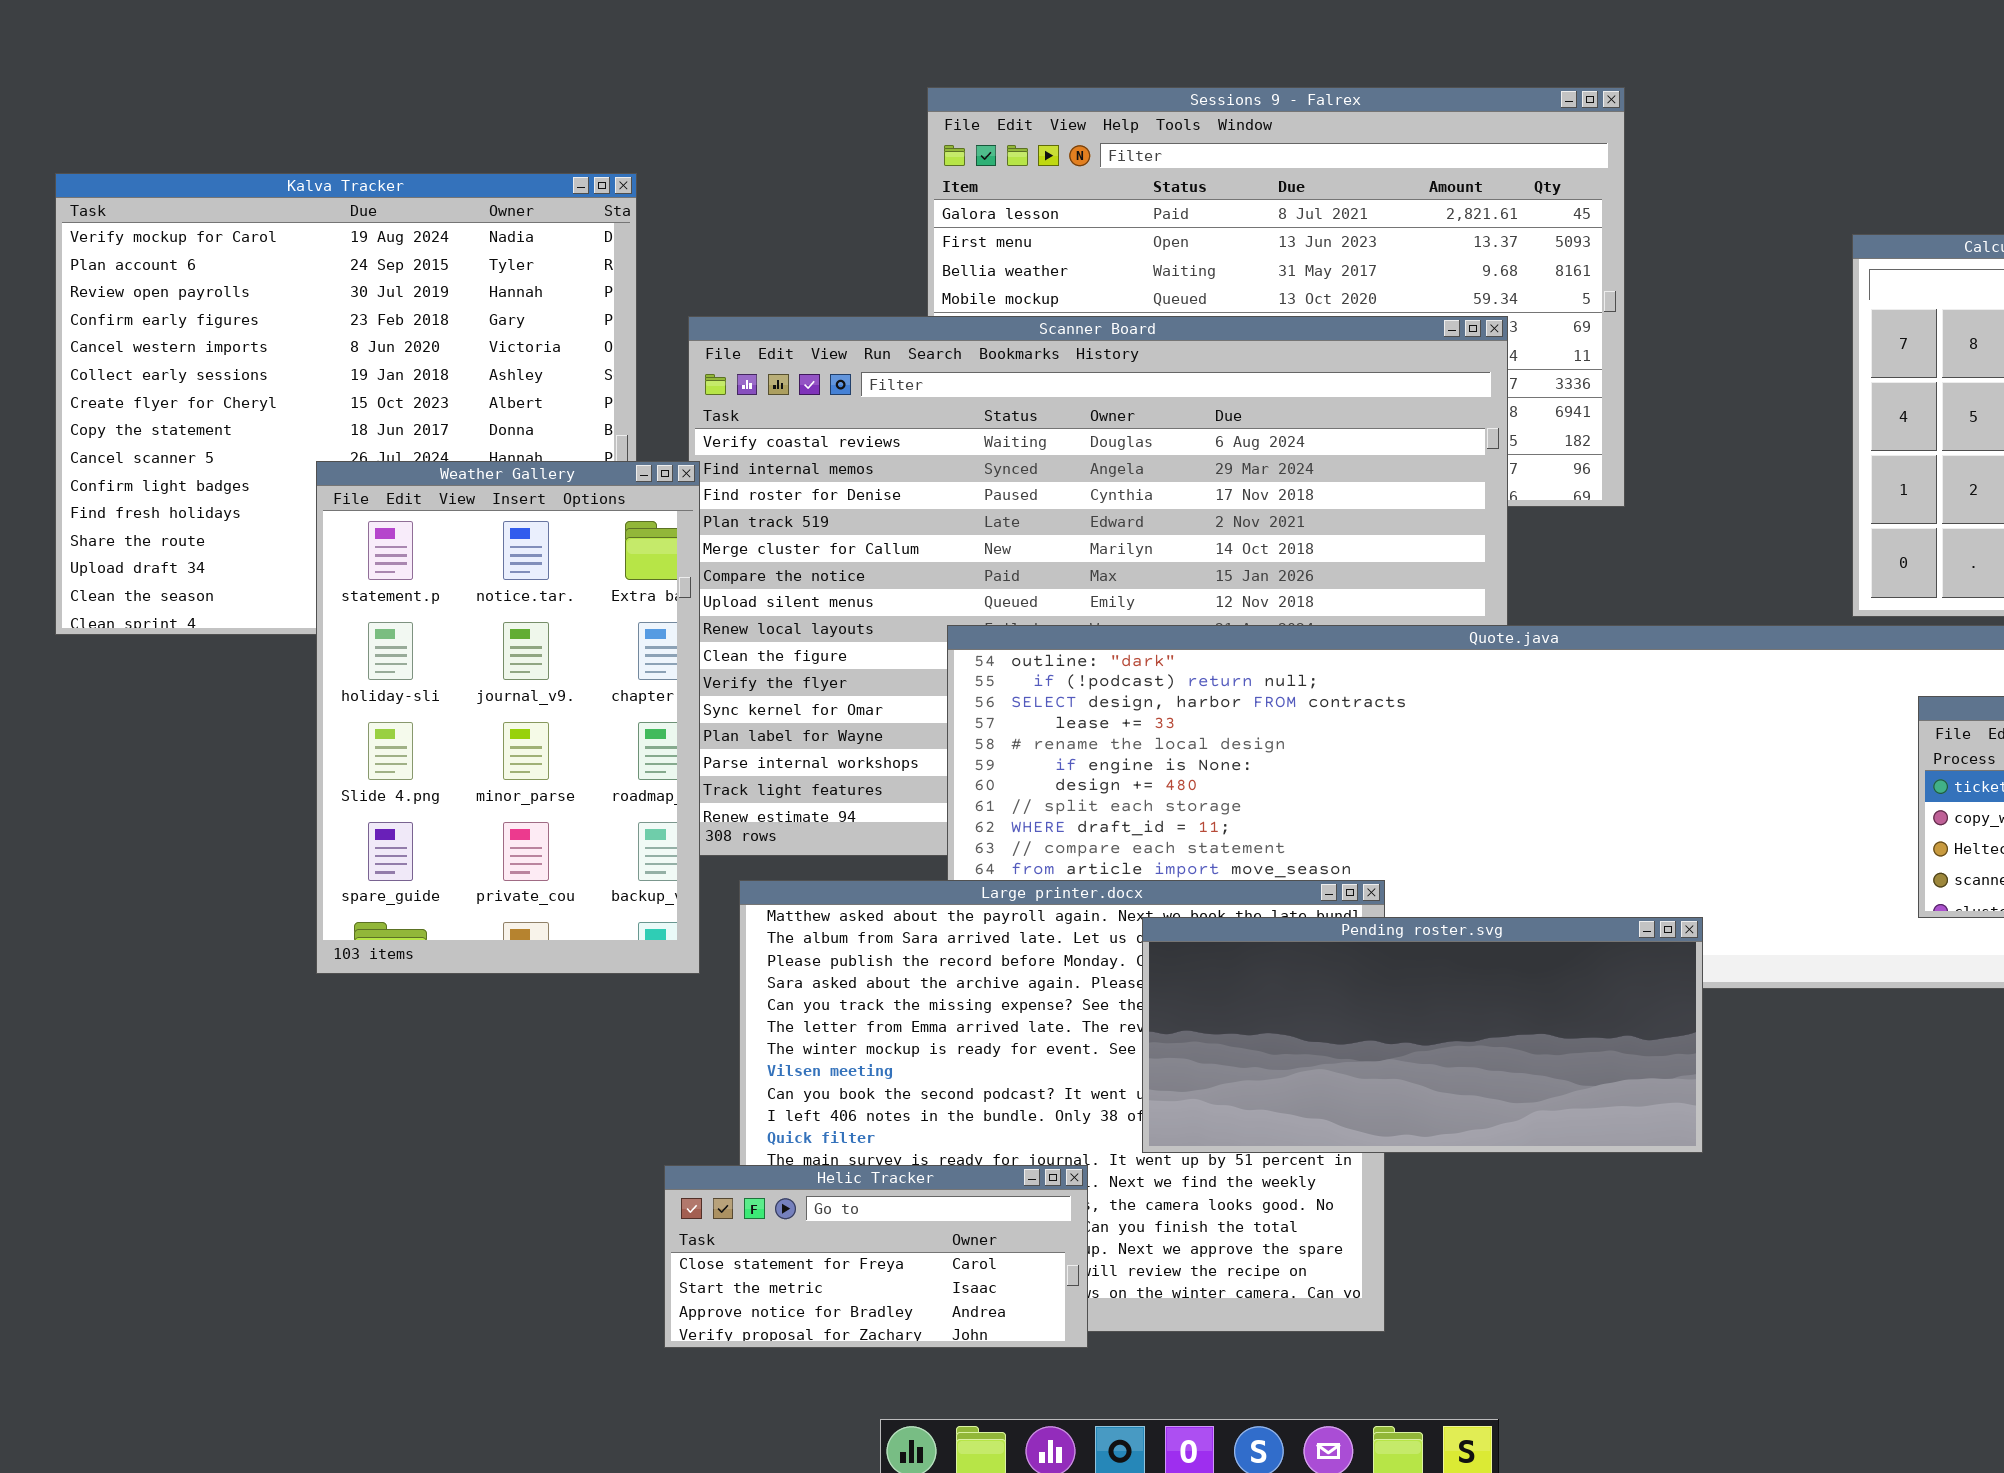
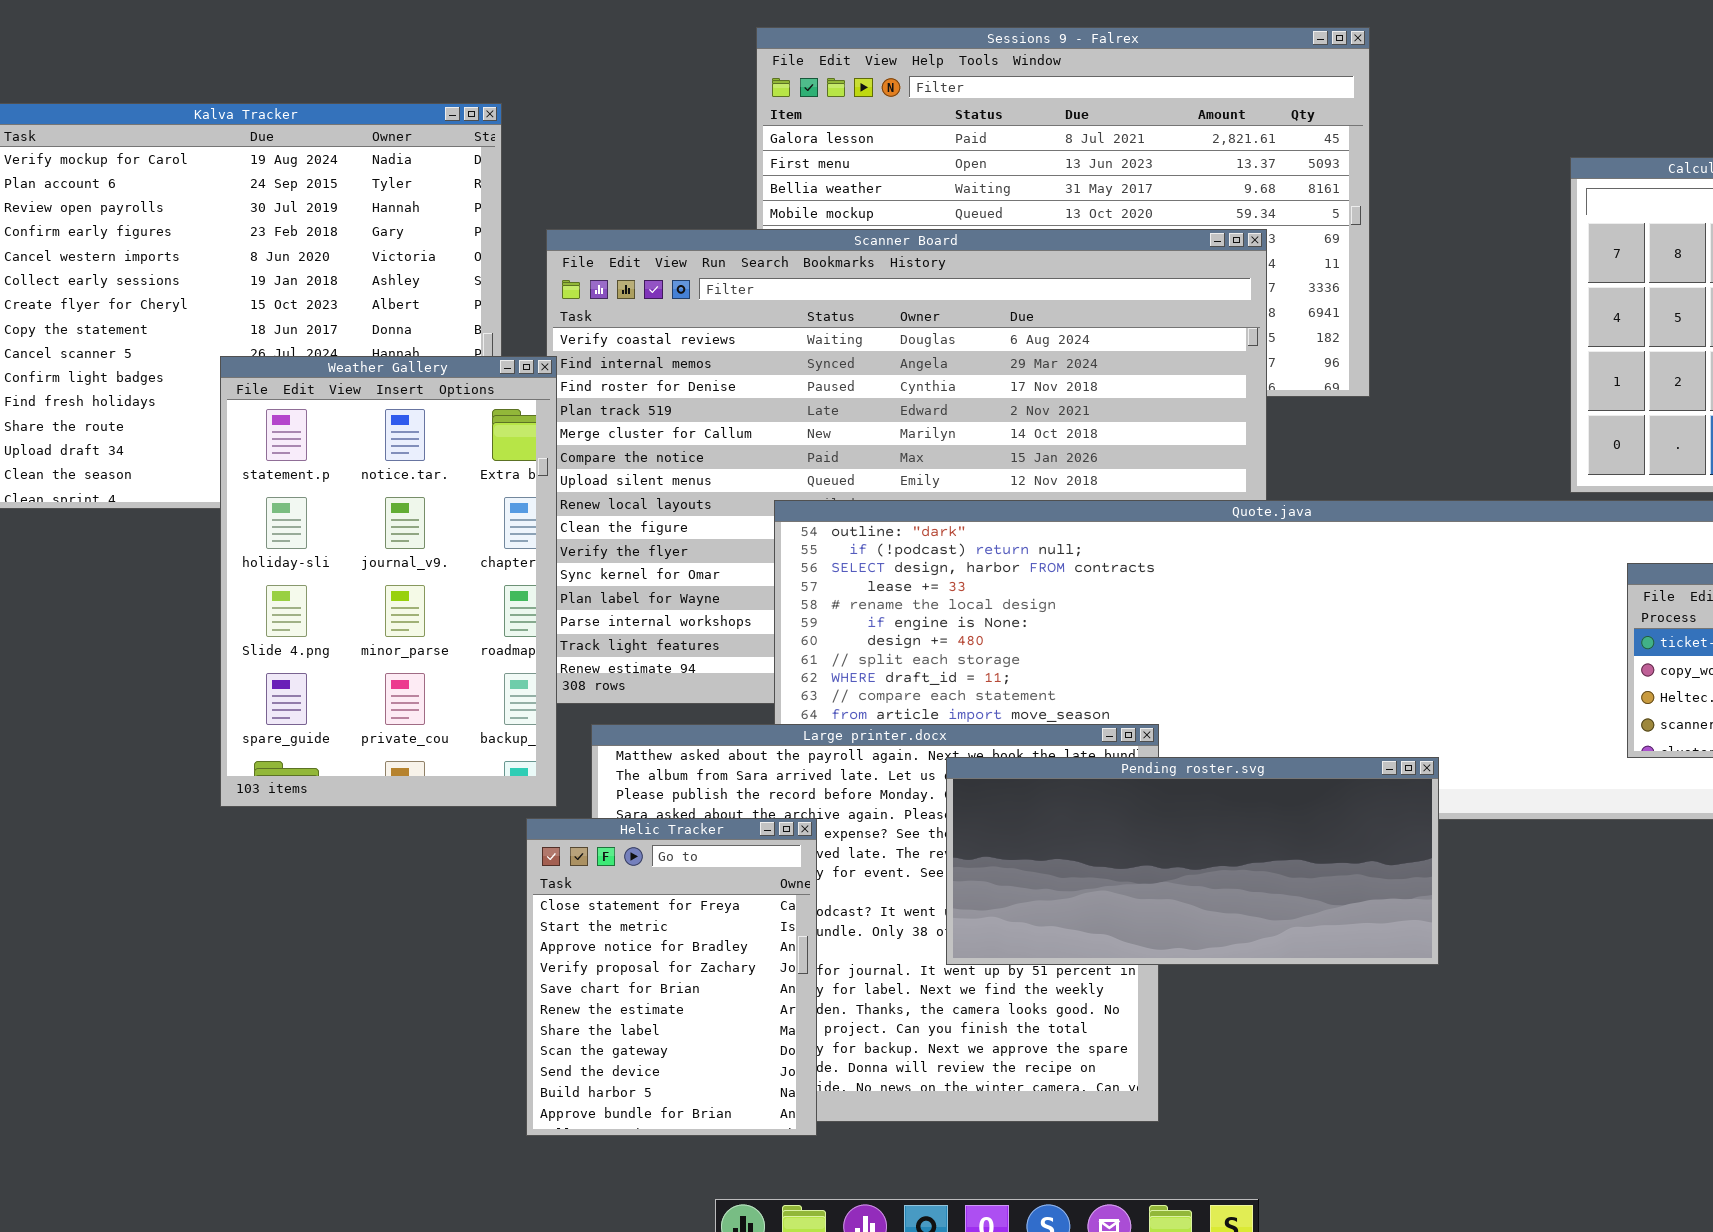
Helic Tracker: [664,1165,1088,1348] -> [526,818,817,1136], resized

